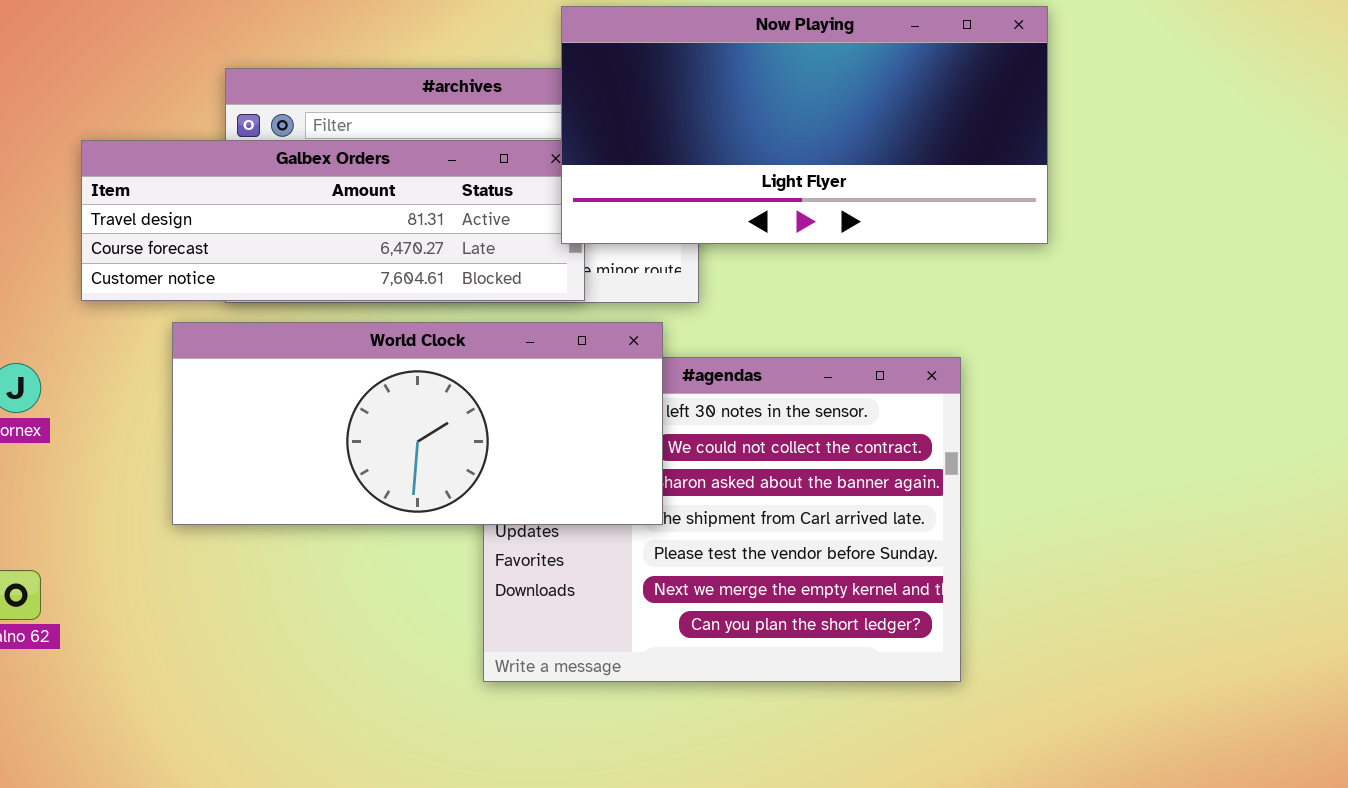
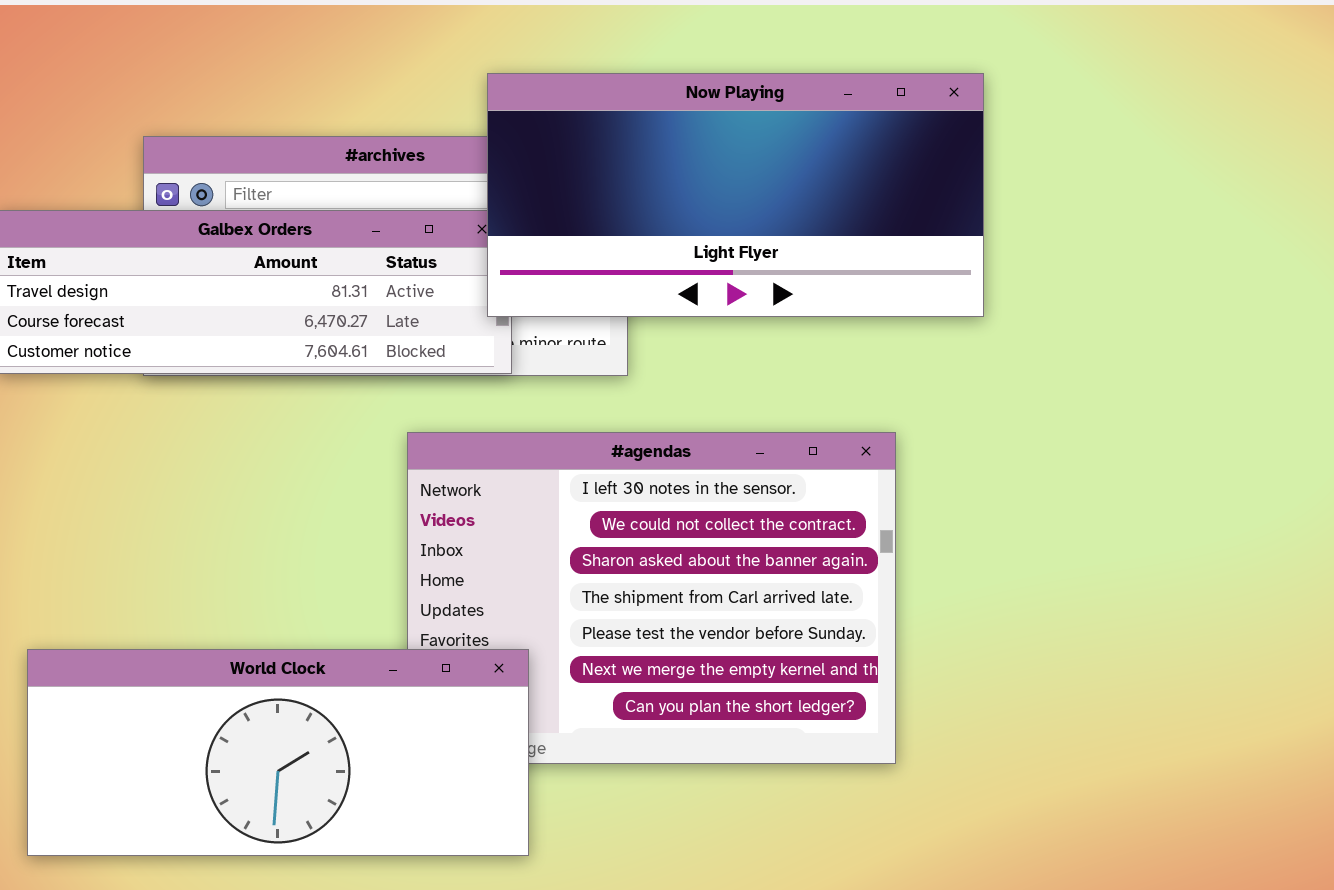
World Clock: [172,322,663,525] -> [27,649,529,856], moved

